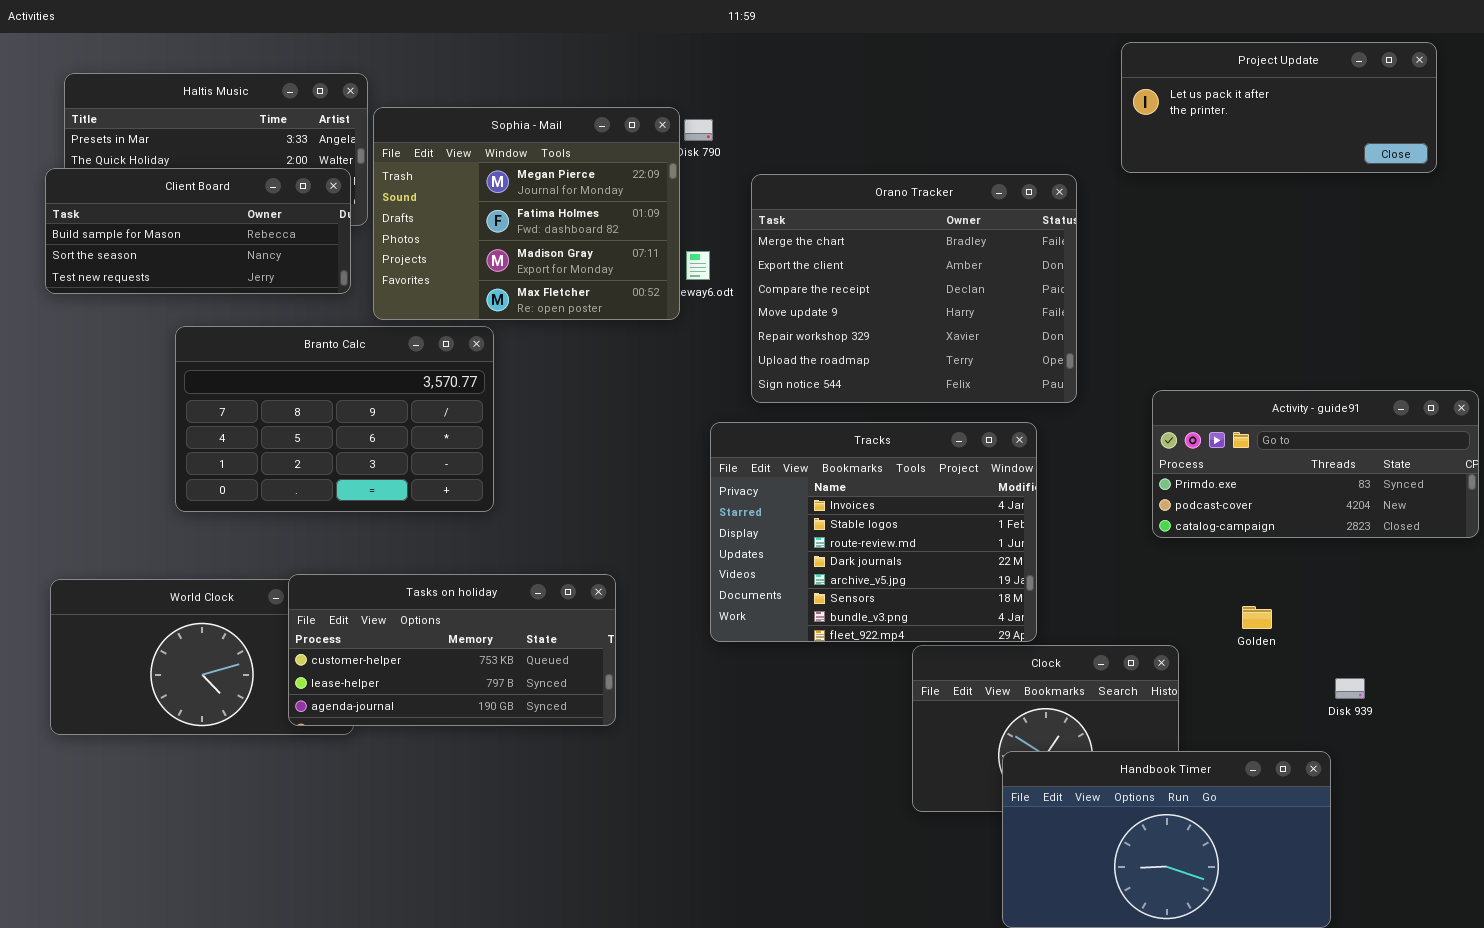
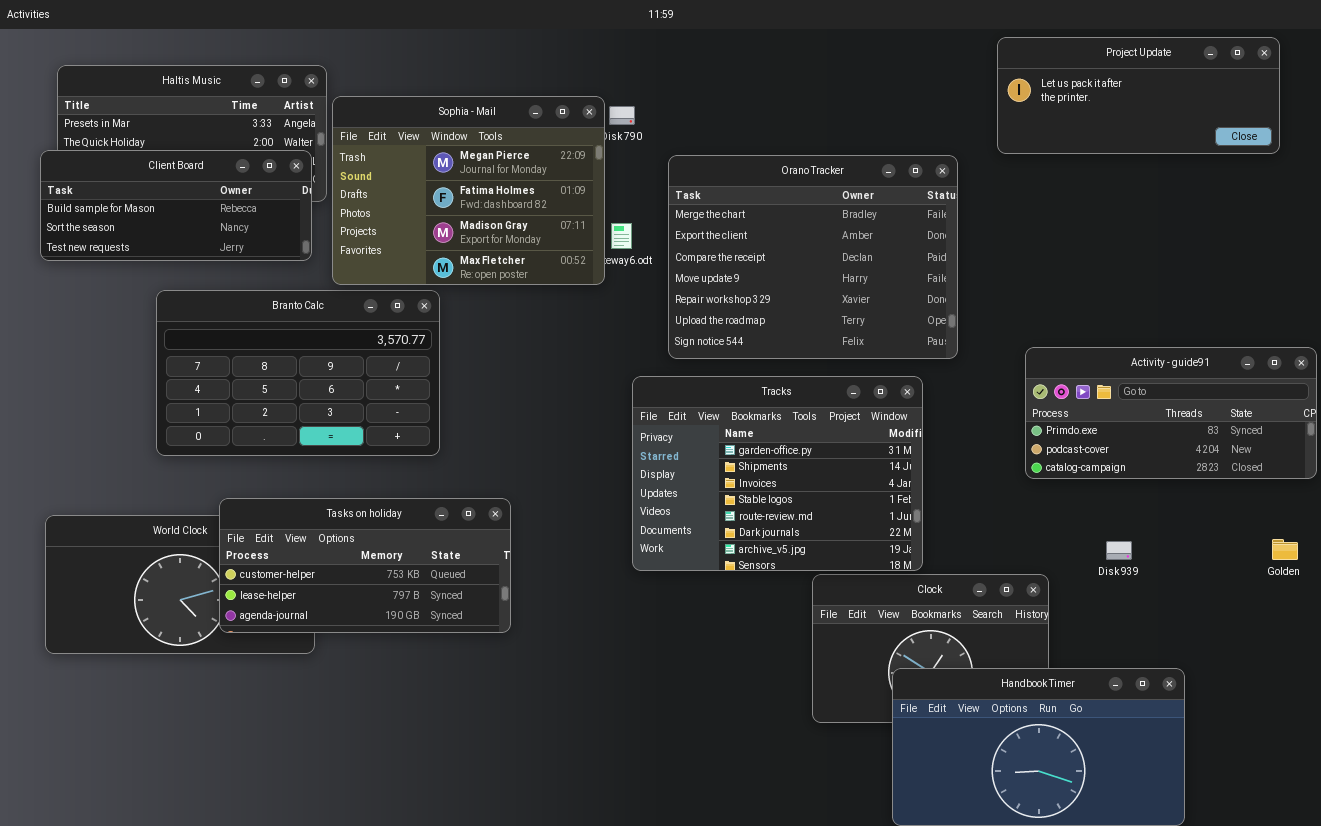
Tracks: [710,422,1037,642] -> [632,376,923,571], scrolled up 2 rows
Tasks on holiday: [288,574,616,726] -> [219,498,511,633], moved
Golden: [1242,606,1272,629] -> [1272,539,1298,560], moved
Disk 939: [1335,678,1365,699] -> [1106,541,1132,560], moved

